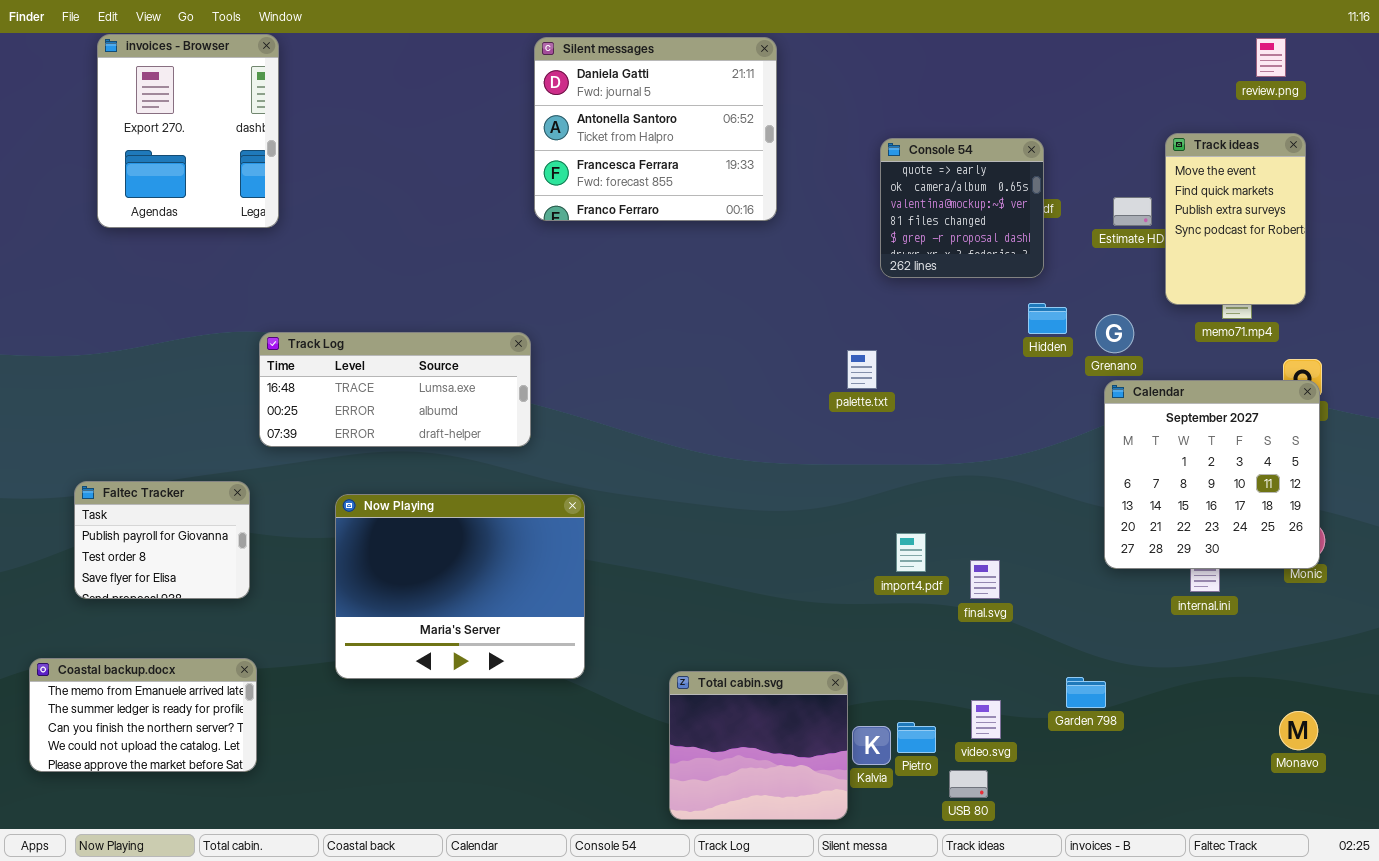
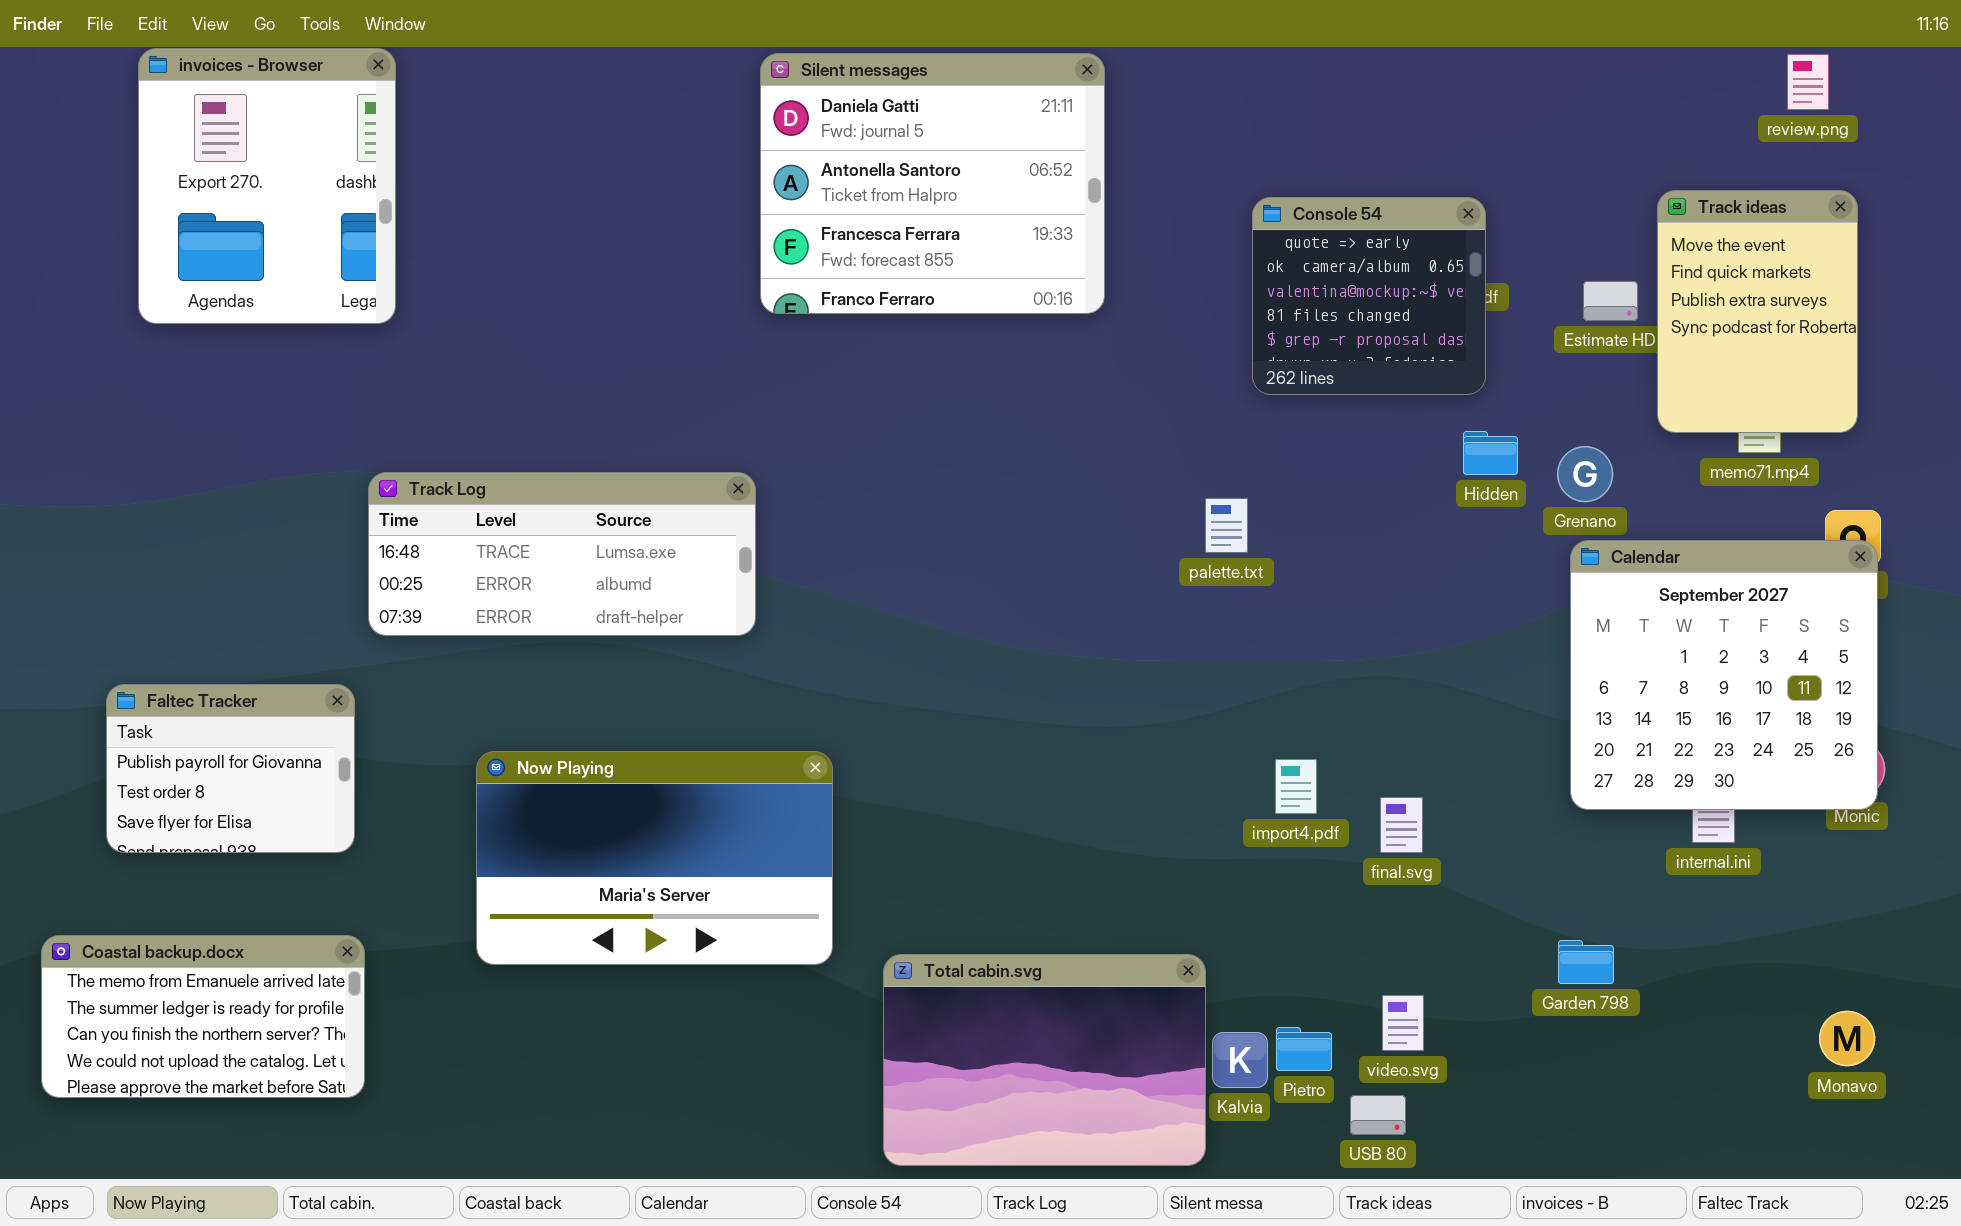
Now Playing: [335,494,585,679] -> [476,751,833,965], resized
Total cabin.svg: [669,671,848,820] -> [883,954,1206,1166], resized
Garden 798: [1066,677,1106,708] -> [1558,940,1614,984], moved

